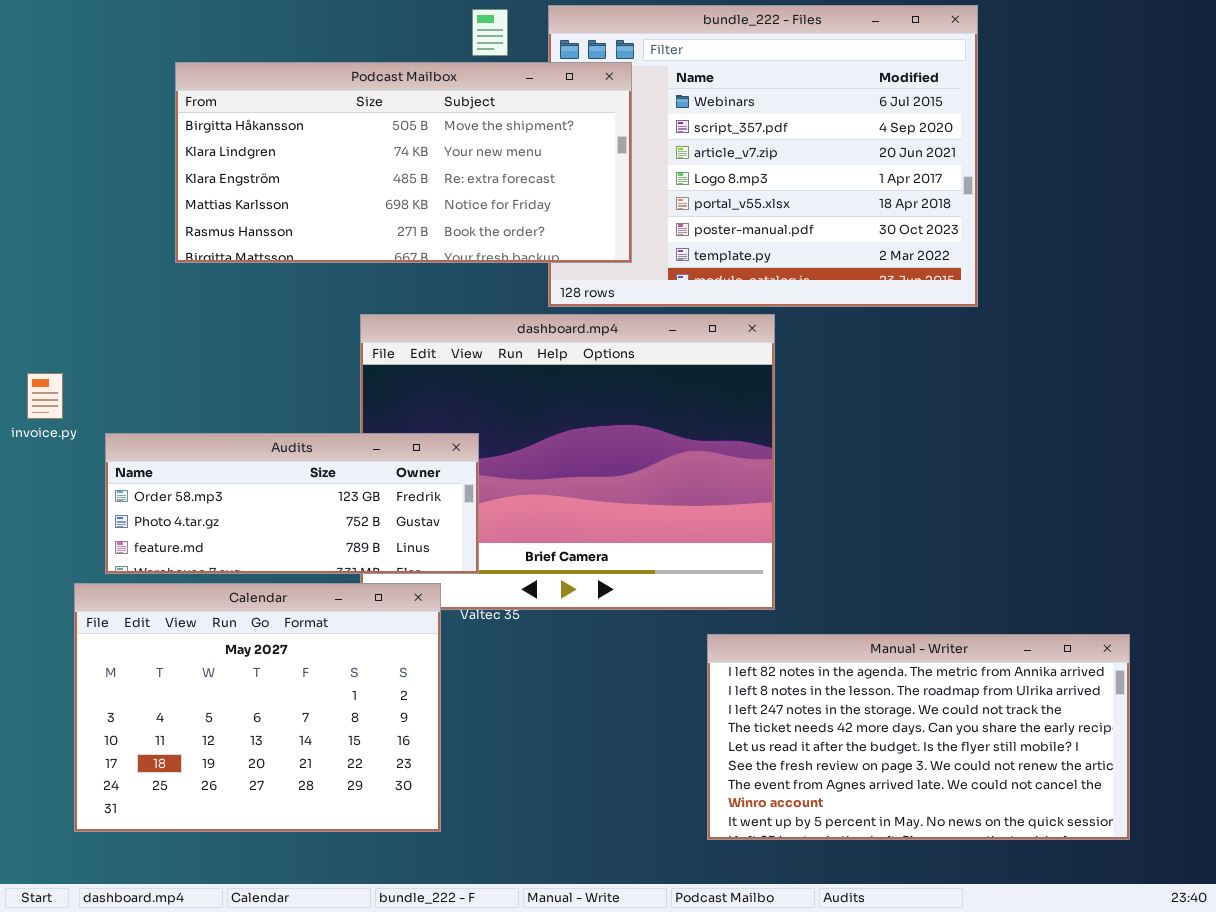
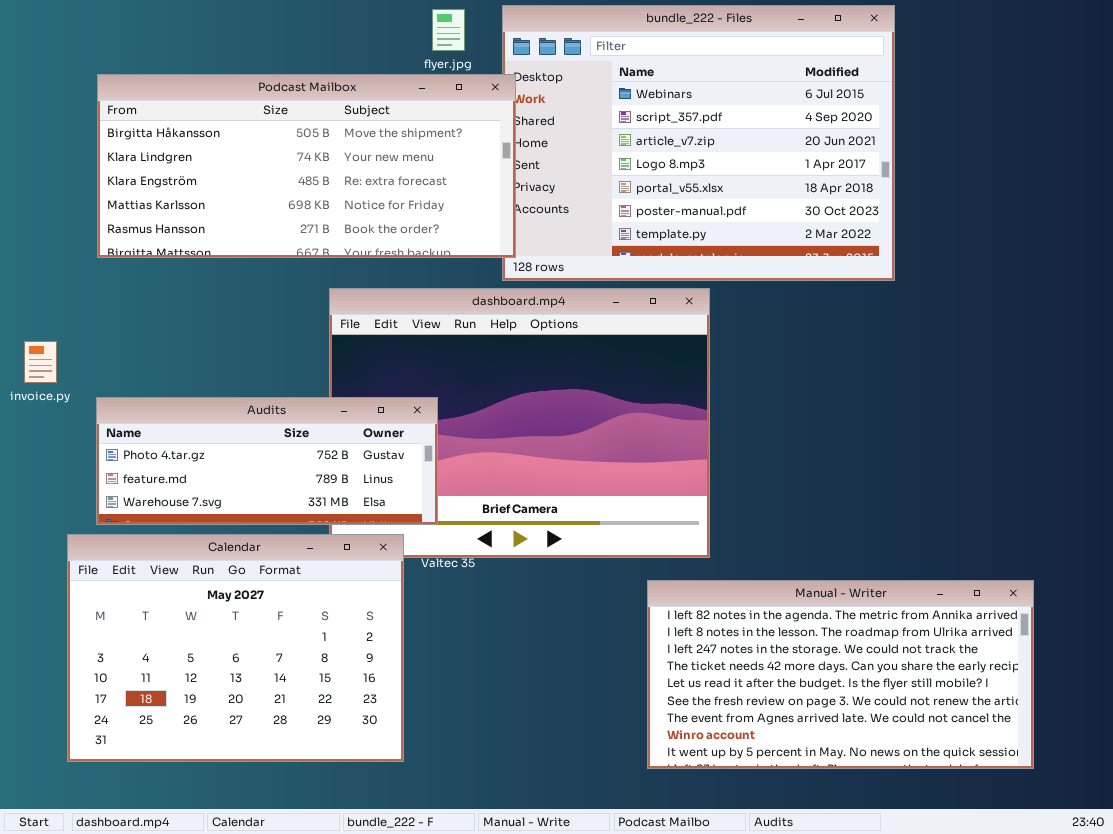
Podcast Mailbox: [175,62,632,263] -> [97,74,516,258], moved
Audits: [105,433,479,574] -> [96,397,438,525], scrolled down 1 row

